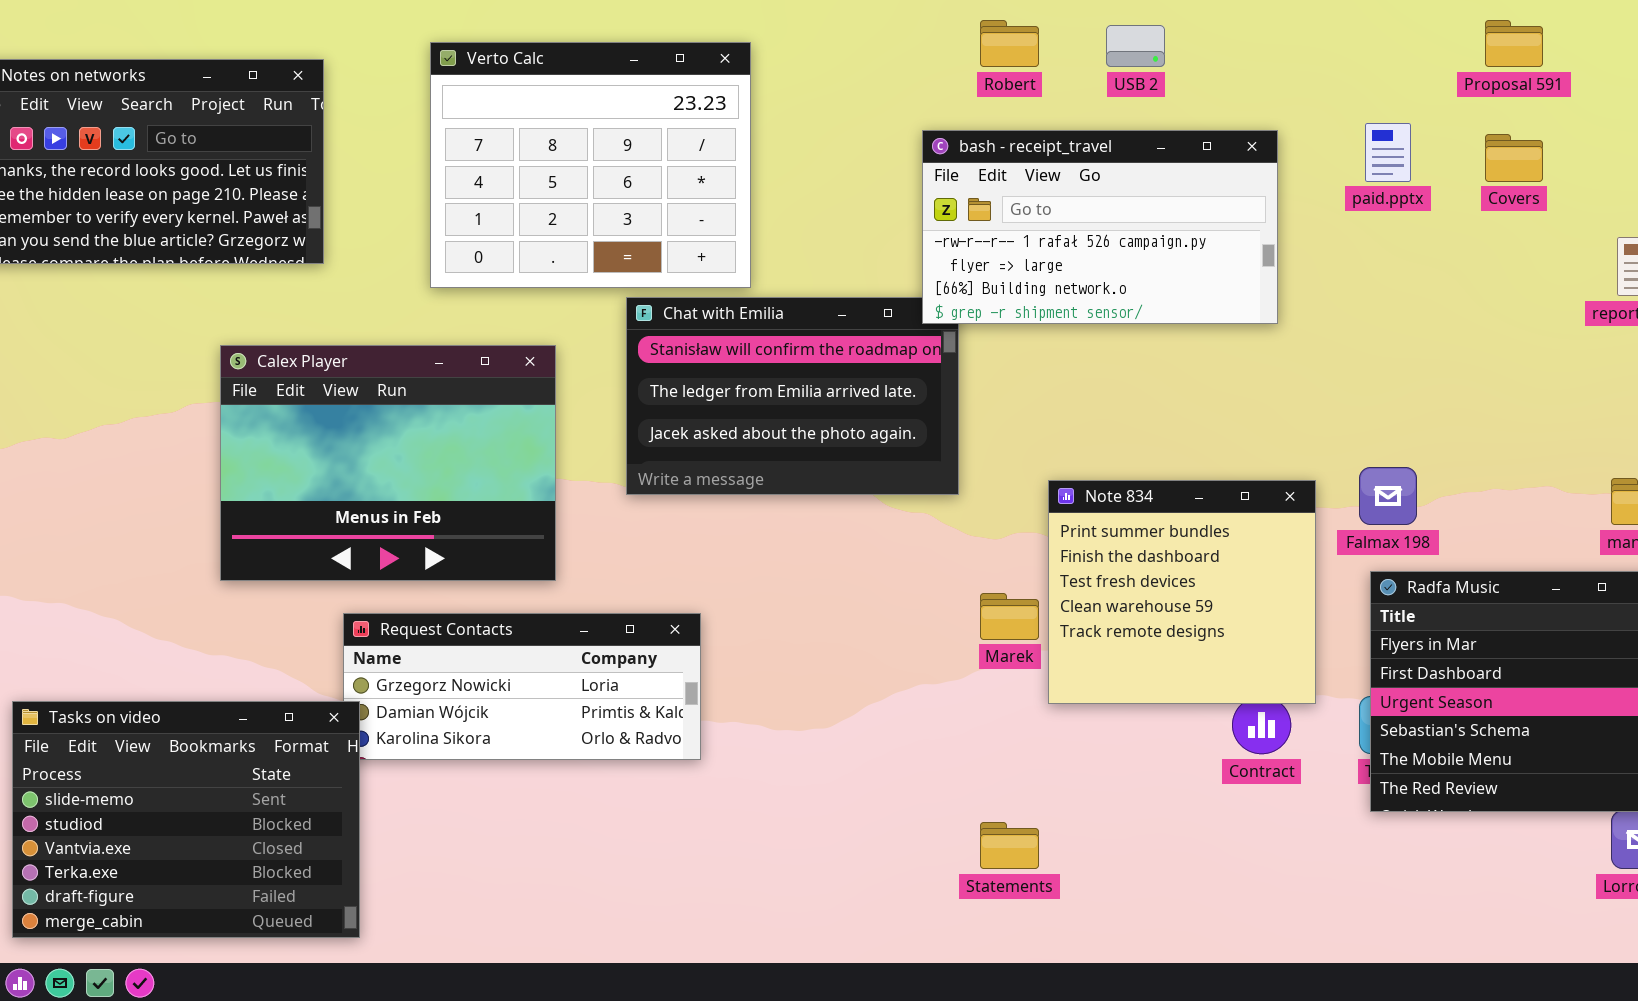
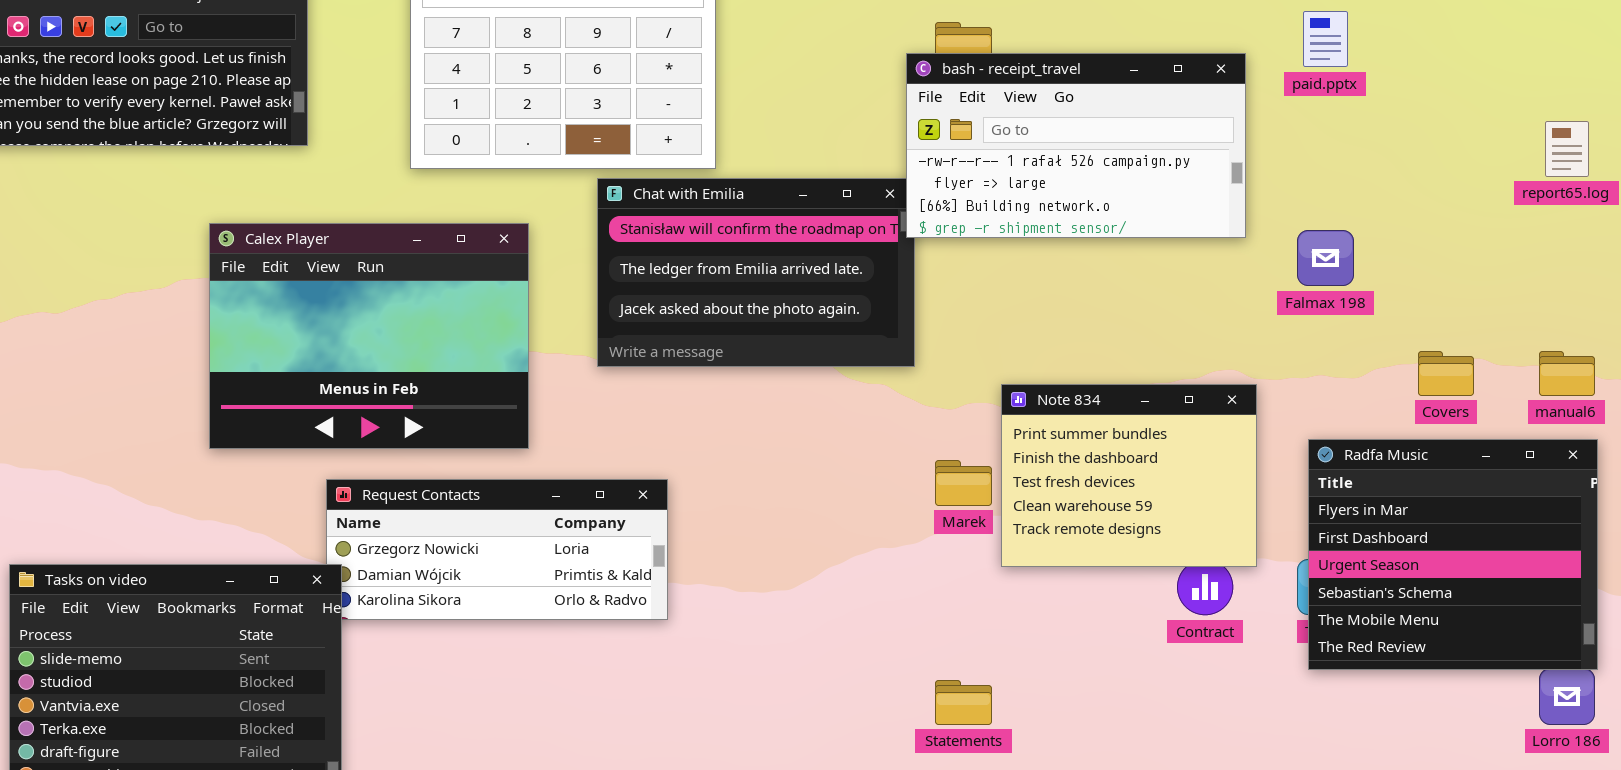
bash - receipt_travel: [922,130,1278,324] -> [906,53,1246,238], moved
Covers: [1485,134,1543,182] -> [1418,351,1474,396], moved
Falmax 198: [1359,467,1417,525] -> [1297,230,1354,286], moved
Note 834: [1048,480,1316,704] -> [1001,384,1257,567], resized

